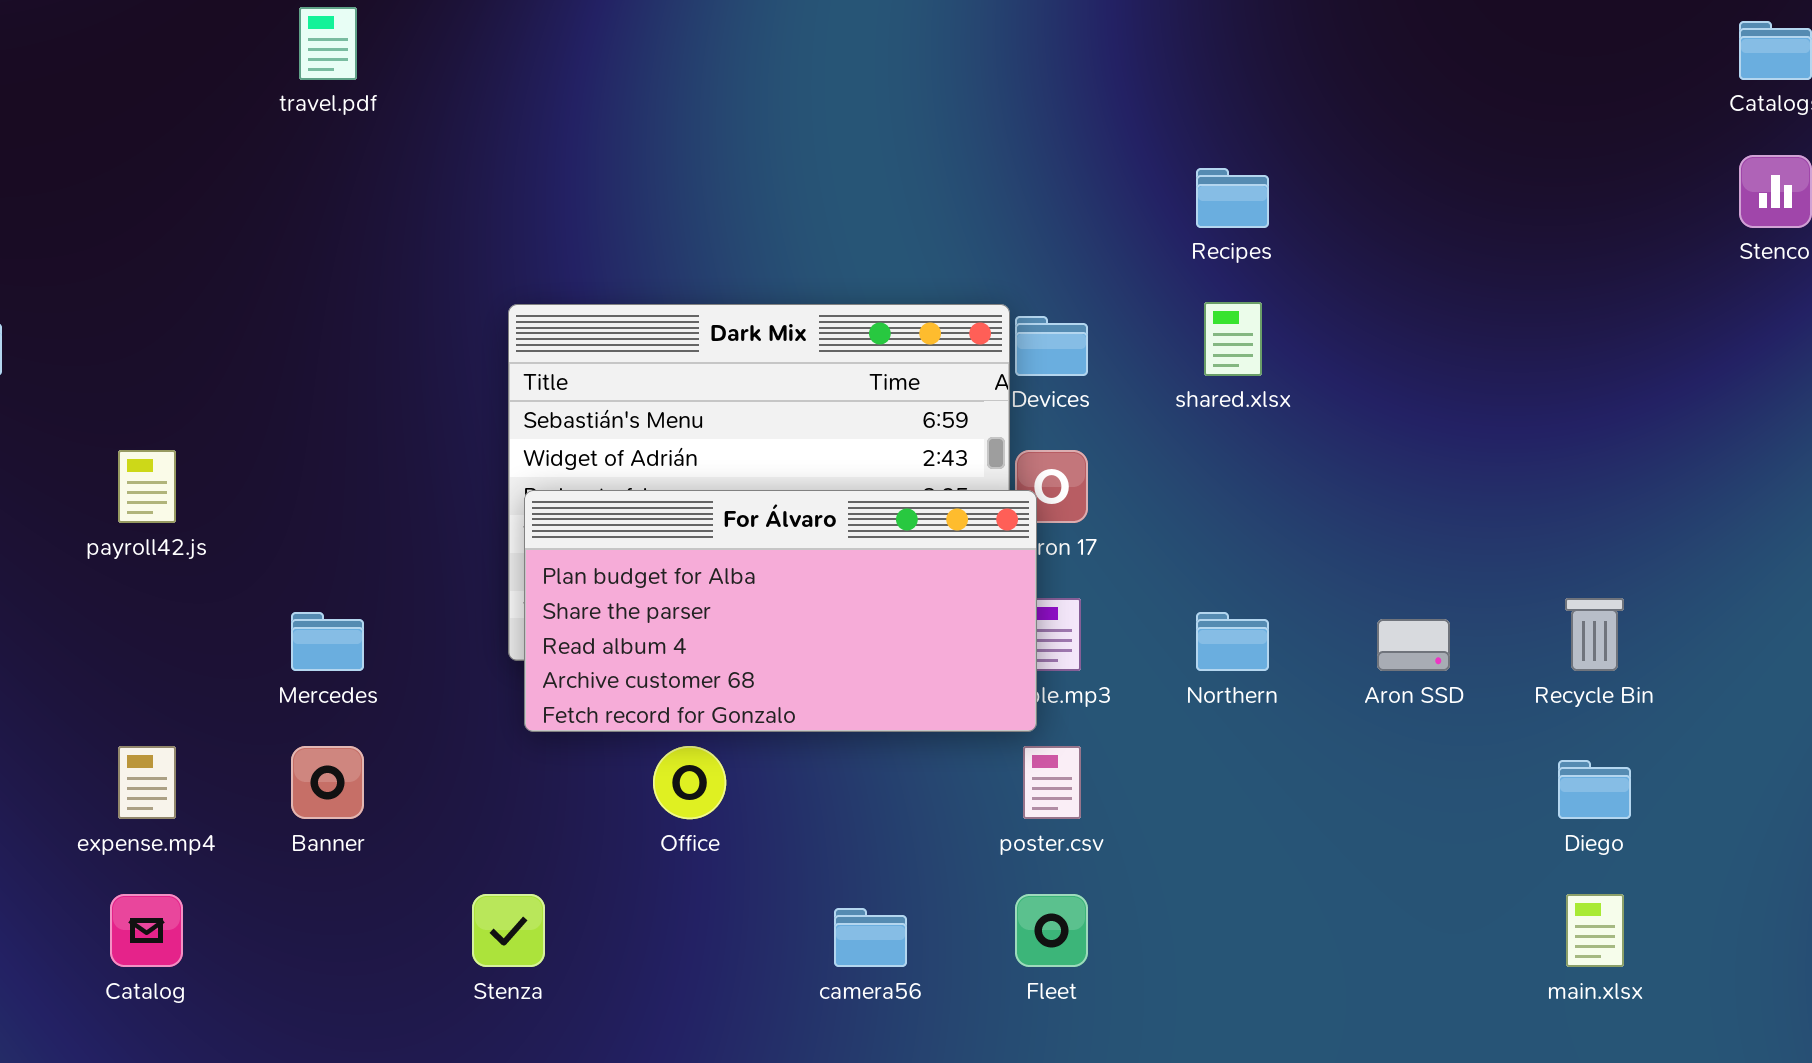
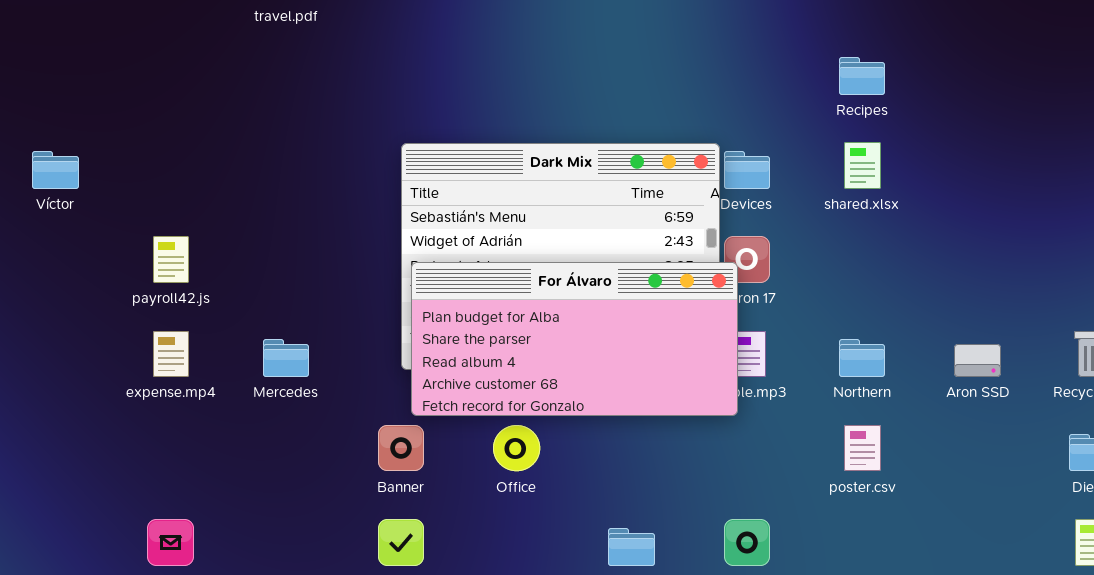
expense.mp4: [118,746,176,819] -> [153,331,189,377], moved
Banner: [291,746,364,819] -> [378,425,424,471], moved
poster.csv: [1023,746,1081,819] -> [844,425,881,471], moved

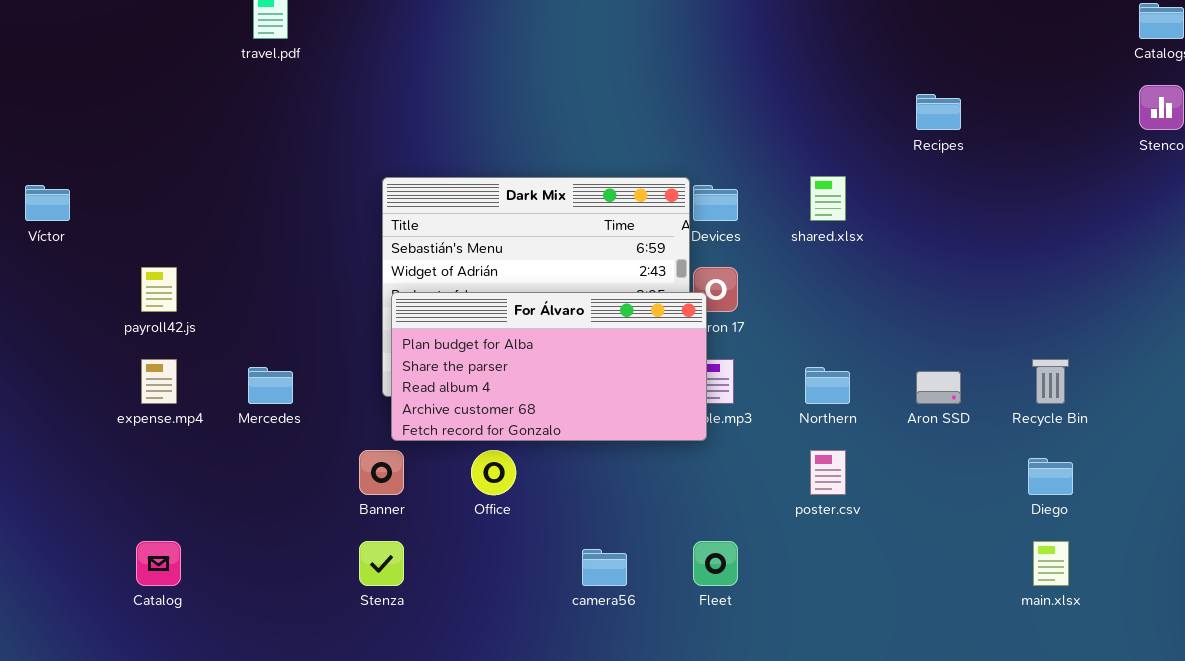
Recipes: [839,57,885,95] -> [916,94,961,130], moved

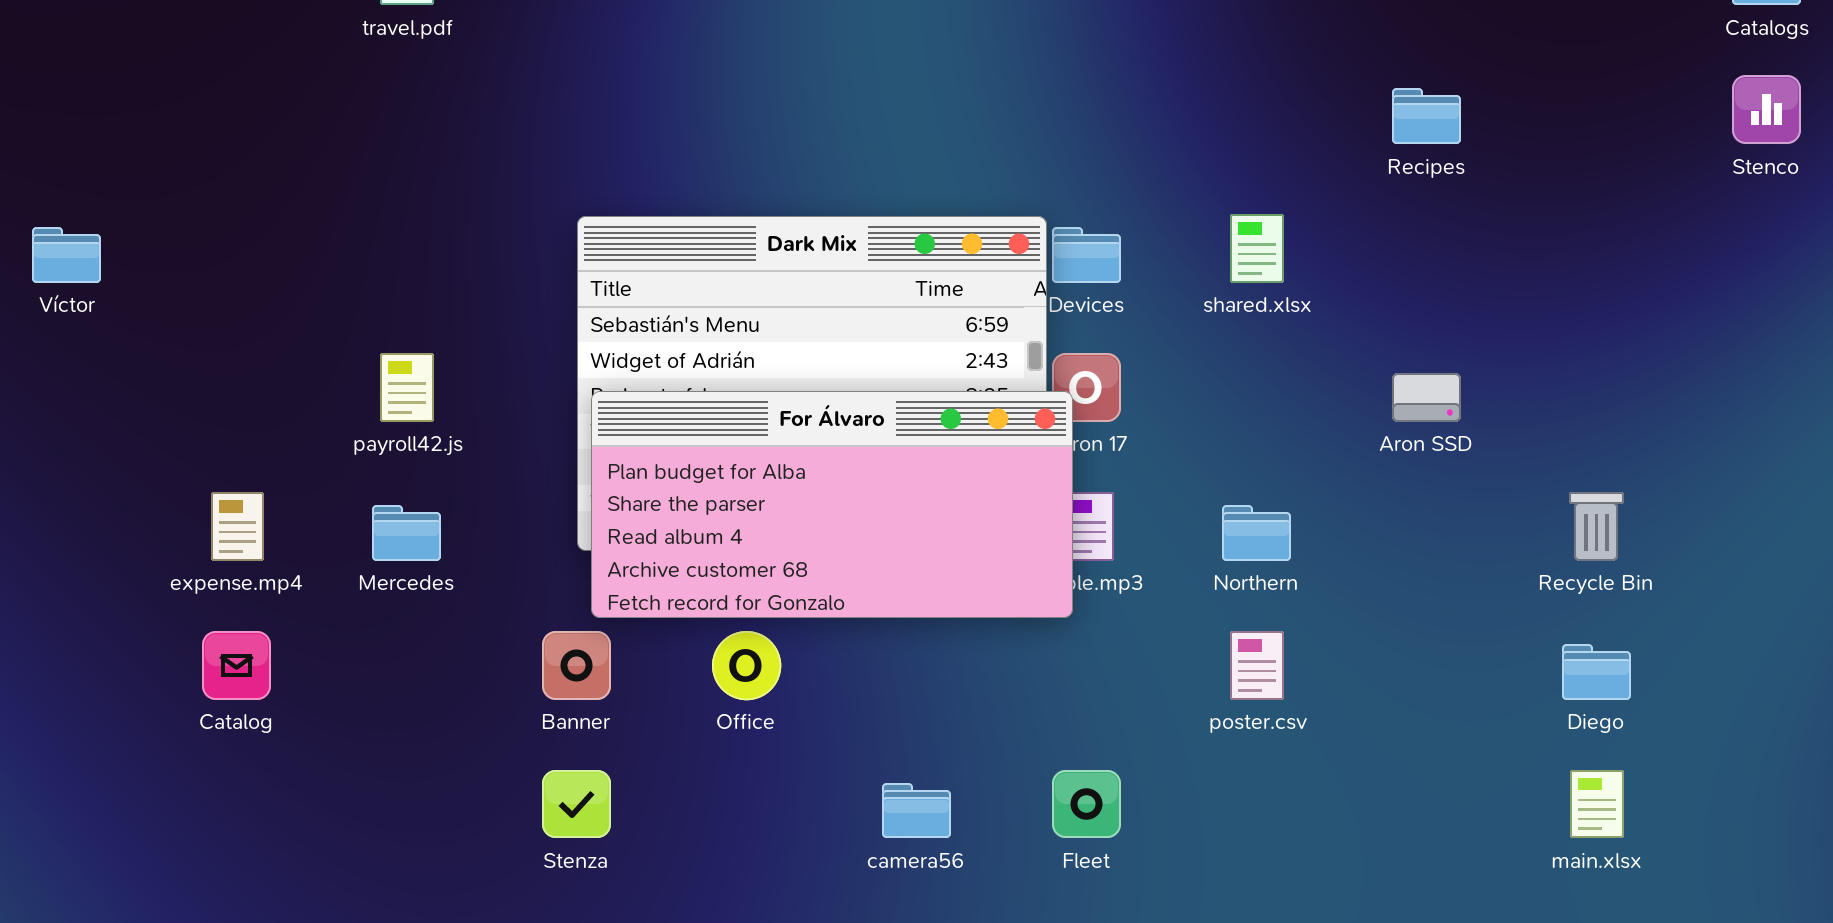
payroll42.js: [141,267,177,312] -> [380,353,434,422], moved
Aron SSD: [916,371,961,404] -> [1392,373,1461,422], moved
Catalog: [136,541,181,586] -> [202,631,271,700], moved

